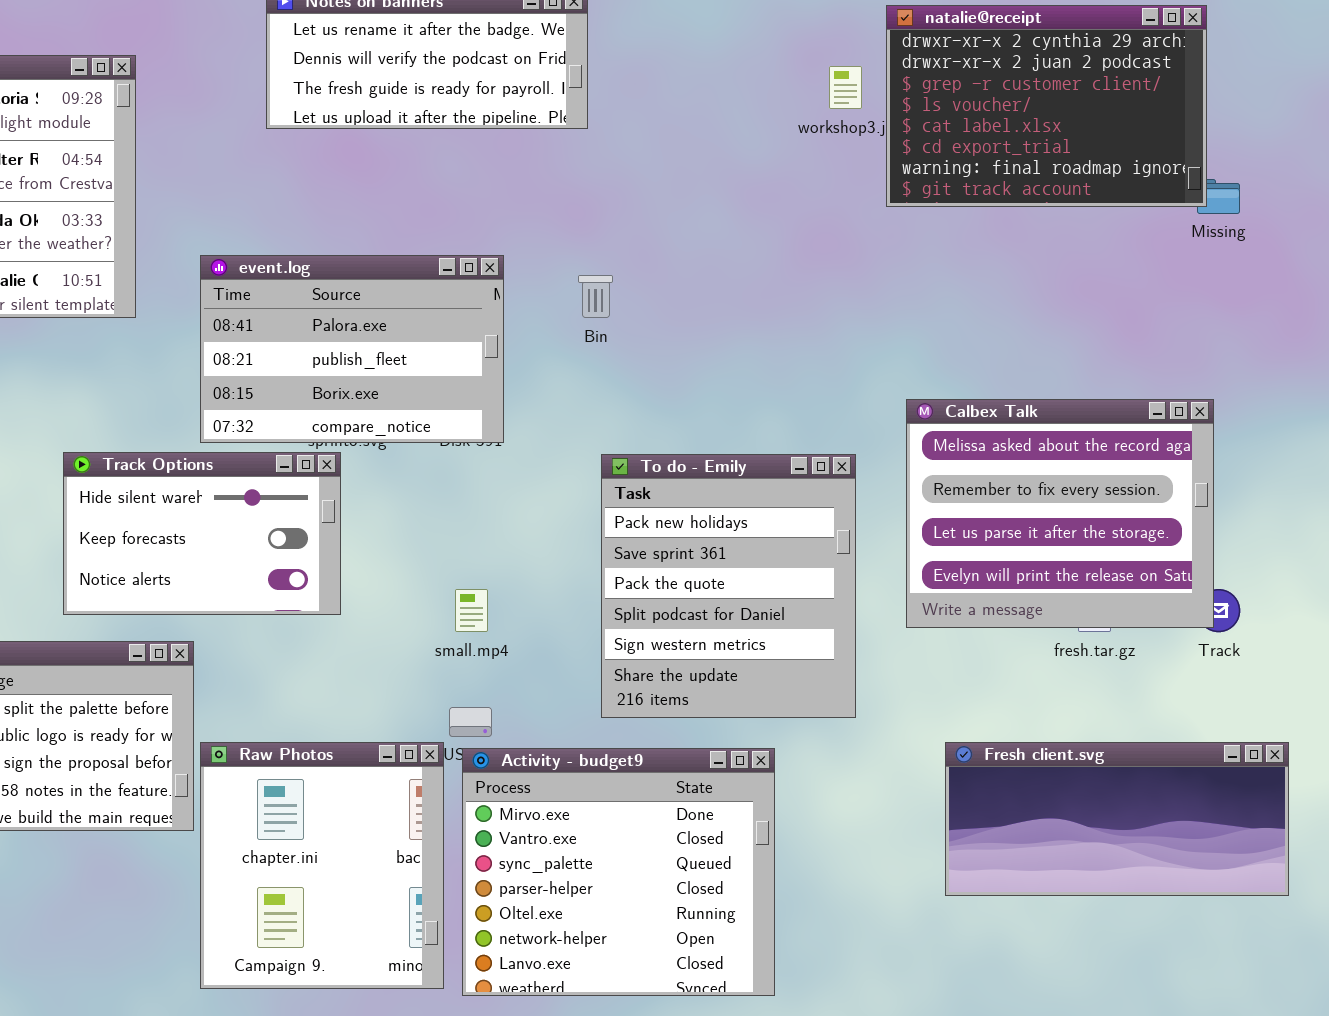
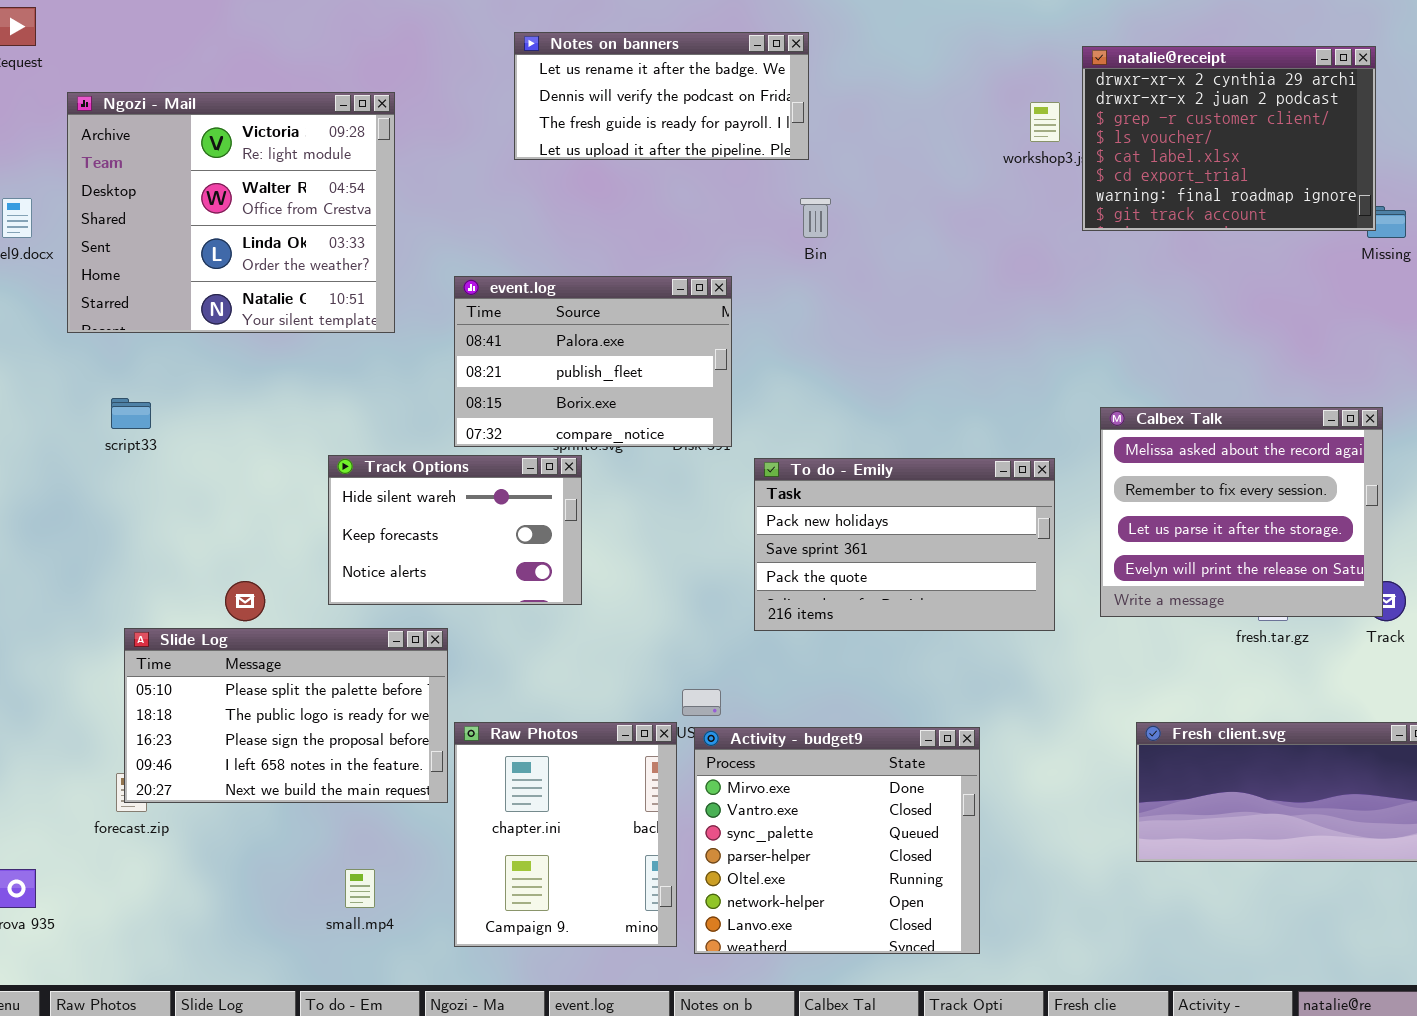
Bin: [578,275,613,318] -> [800,198,831,238], moved
To do - Emily: [601,454,856,718] -> [754,458,1055,631], resized
small.mp4: [455,589,488,632] -> [345,869,375,908], moved

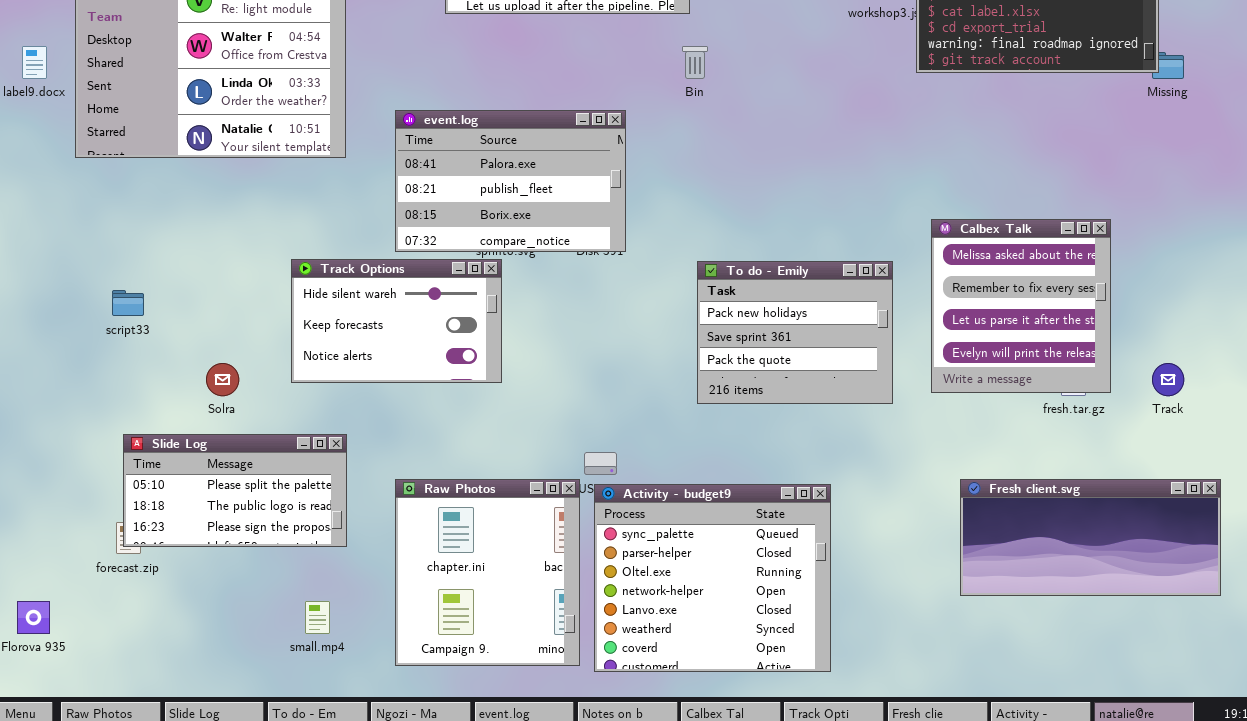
script33: [111,398,151,429] -> [112,290,144,316], moved
Calbex Talk: [1100,407,1383,617] -> [931,219,1111,393], resized
To do - Emily: [754,458,1055,631] -> [697,261,893,404], resized
Slide Log: [124,628,448,803] -> [123,434,347,547], resized
Activity - budget9: [694,727,980,954] -> [594,484,831,672], scrolled down 2 rows

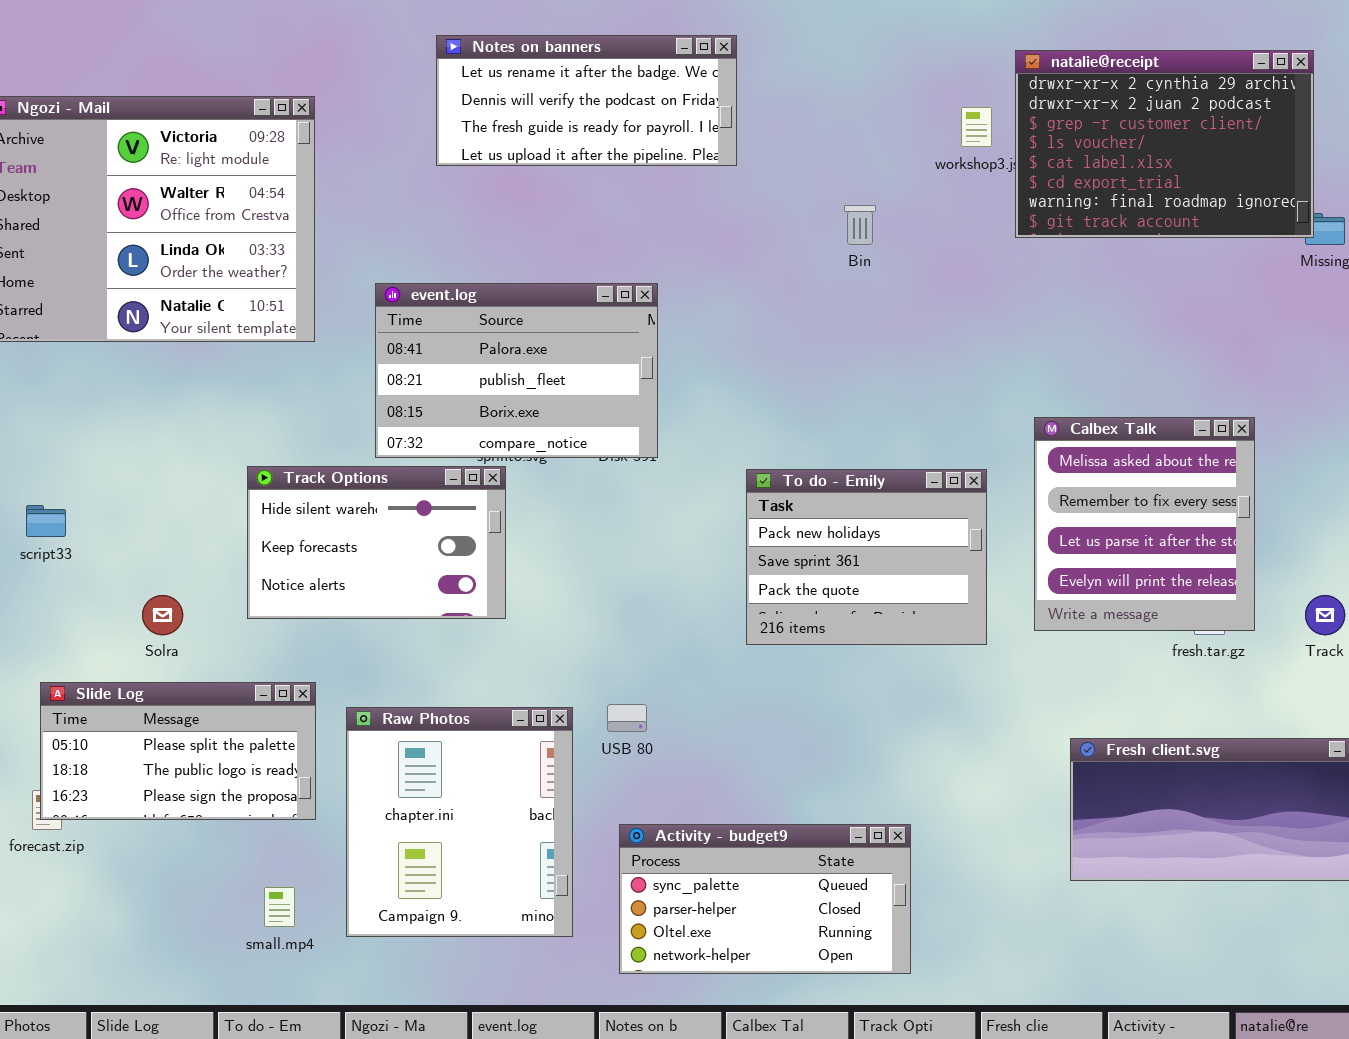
Bin: [682,46,708,79] -> [844,205,876,245], moved
Raw Photos: [395,479,580,666] -> [346,707,573,937], moved
Activity - budget9: [594,484,831,672] -> [619,824,911,974], resized

